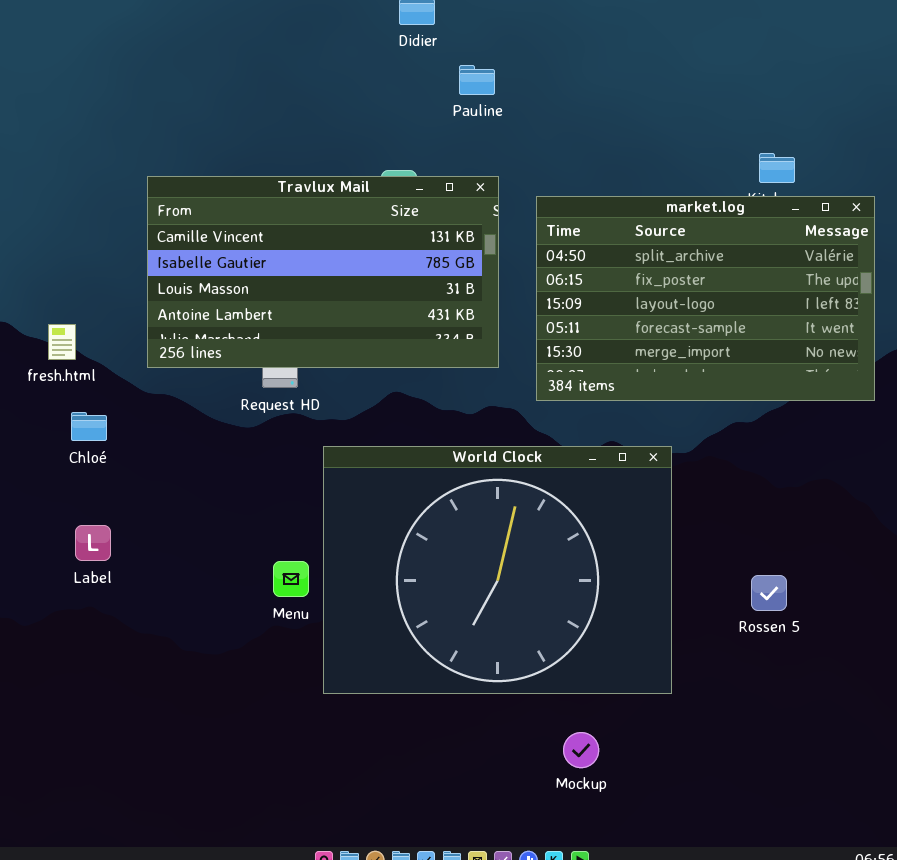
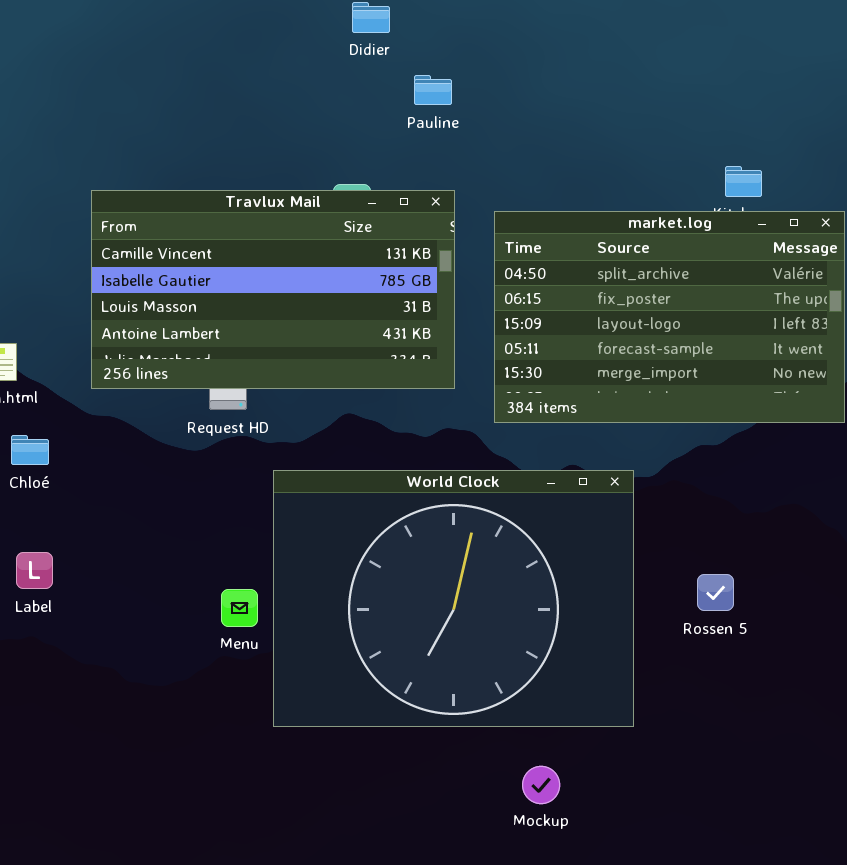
Rossen 5: [751,575,787,611] -> [697,574,734,611], moved

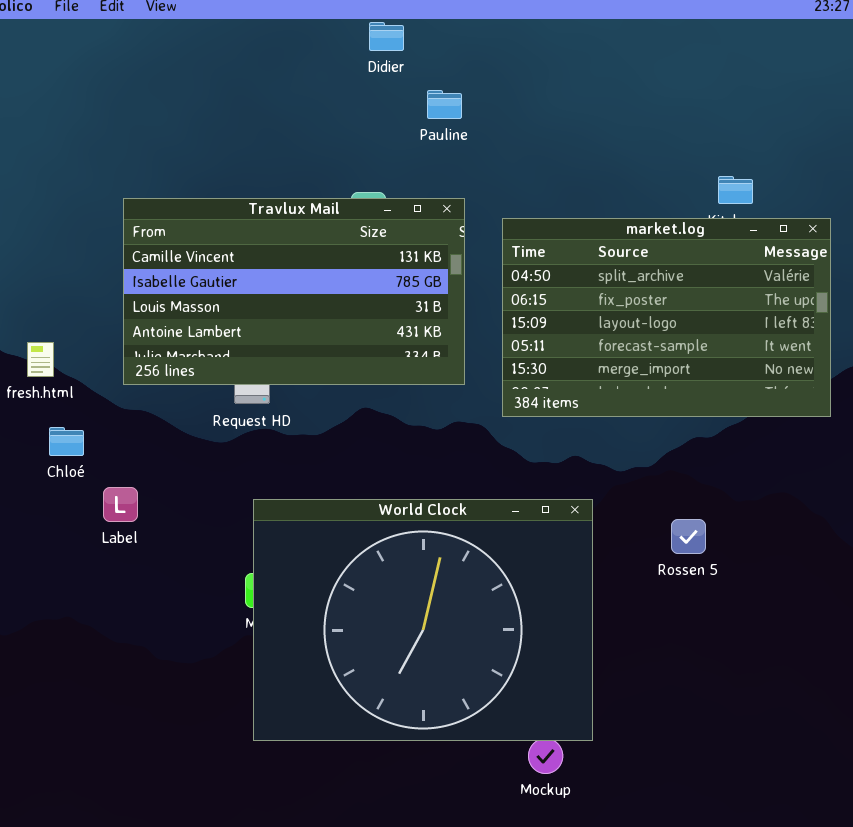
World Clock: [273,470,634,727] -> [253,499,593,741], moved
Label: [16,552,53,589] -> [103,487,138,522], moved
Rossen 5: [697,574,734,611] -> [671,519,706,554], moved

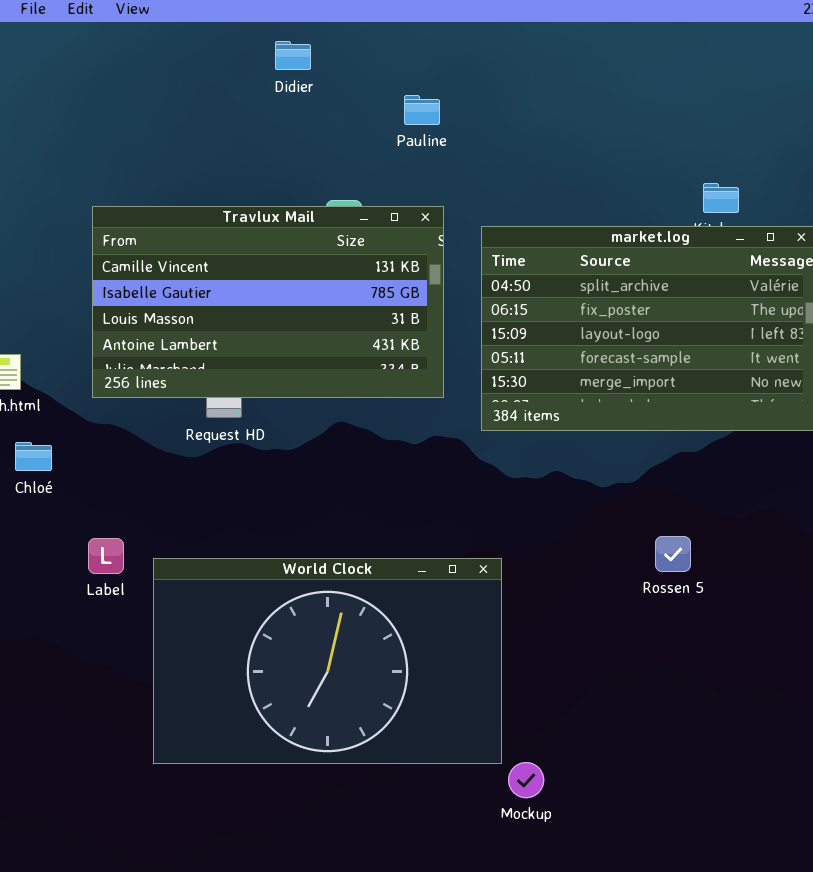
Didier: [369,22,404,51] -> [275,41,311,70], moved
Label: [103,487,138,522] -> [88,538,124,574], moved
World Clock: [253,499,593,741] -> [153,558,502,764], moved, resized

